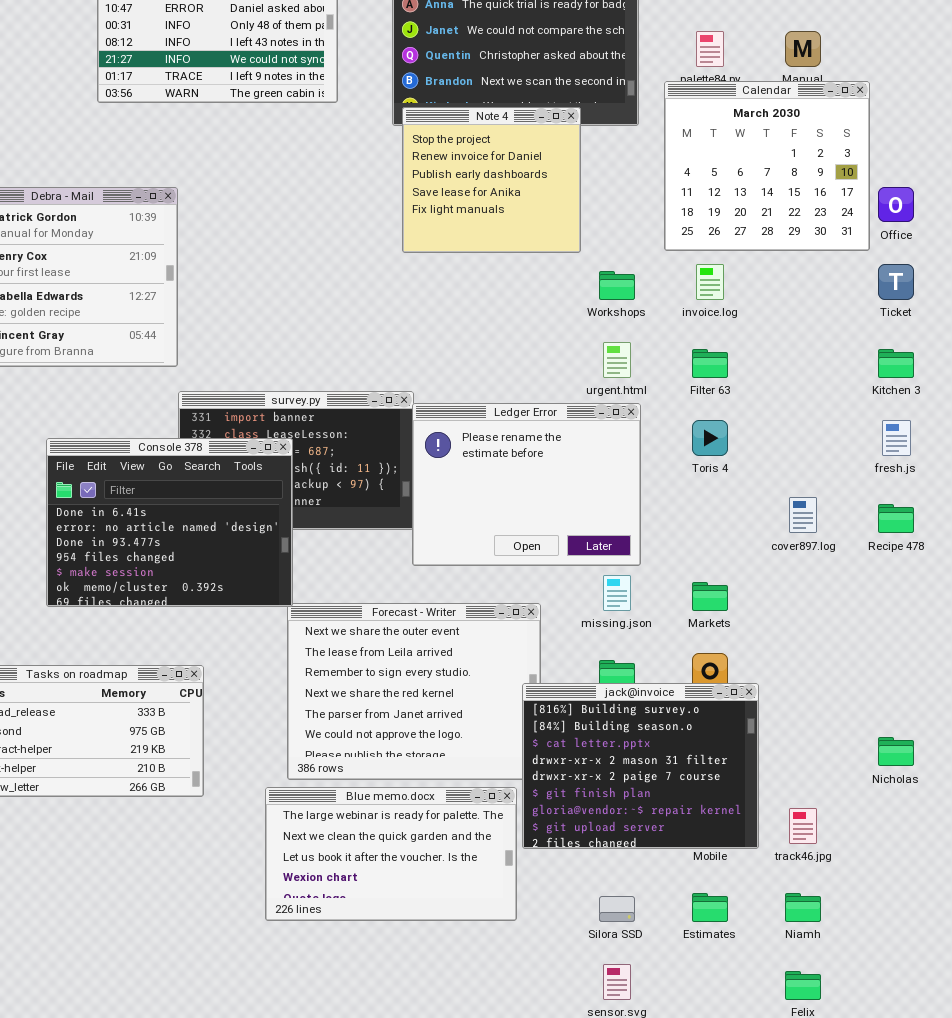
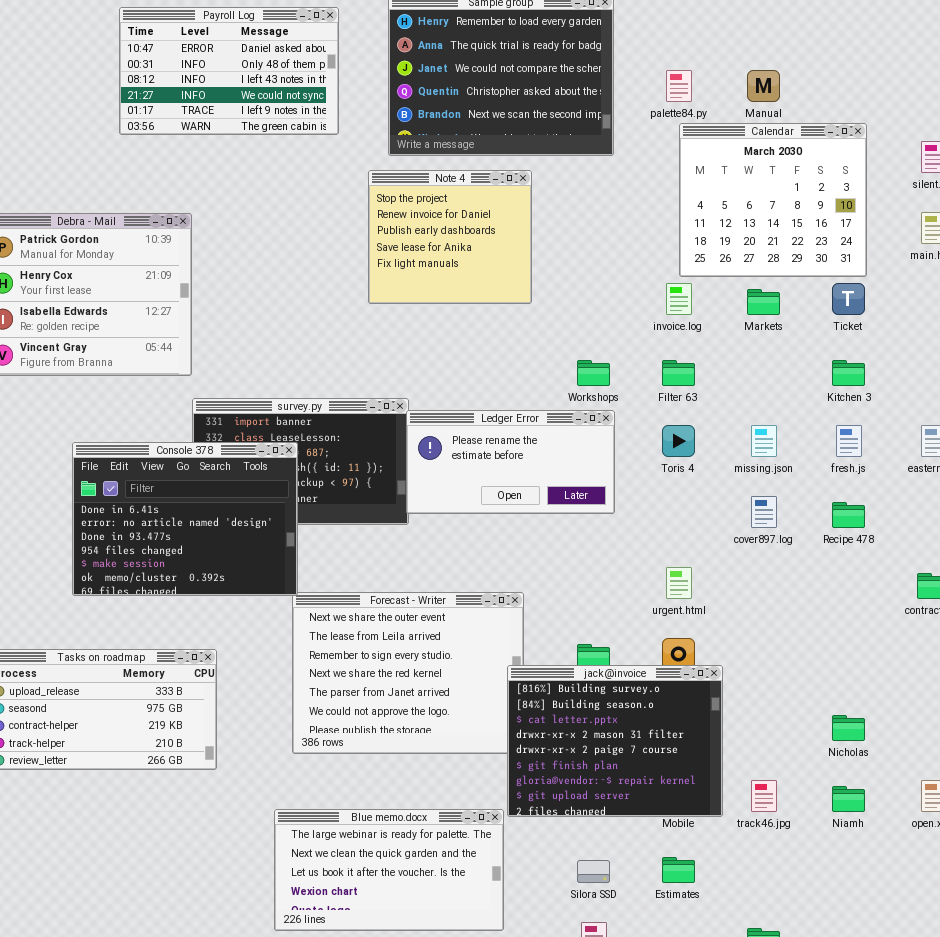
Calendar: [664,81,870,251] -> [679,123,867,277], moved
Note 4: [402,107,581,253] -> [368,170,532,304], moved
Workshops: [599,271,635,300] -> [577,360,610,386], moved
urgent.html: [603,342,631,378] -> [666,567,692,599], moved
Ledger Error: [412,403,641,566] -> [406,410,615,514], resized
missing.json: [603,575,631,611] -> [751,425,777,457], moved
Markets: [692,582,728,611] -> [747,289,780,315], moved
Blue memo.docx: [265,787,517,921] -> [274,809,504,931], moved
Niamh: [785,893,821,922] -> [832,786,865,812], moved

